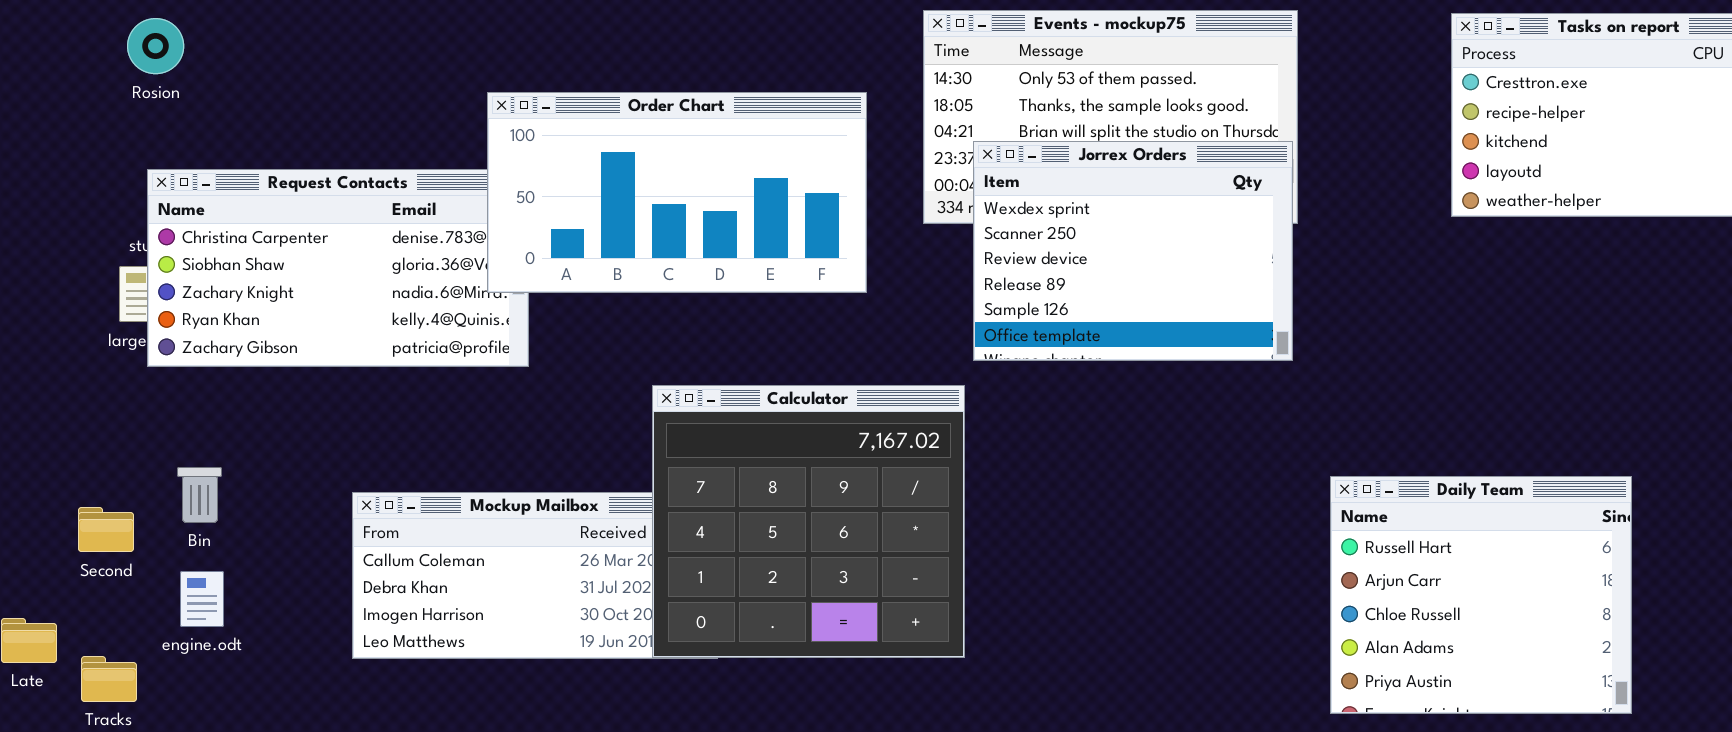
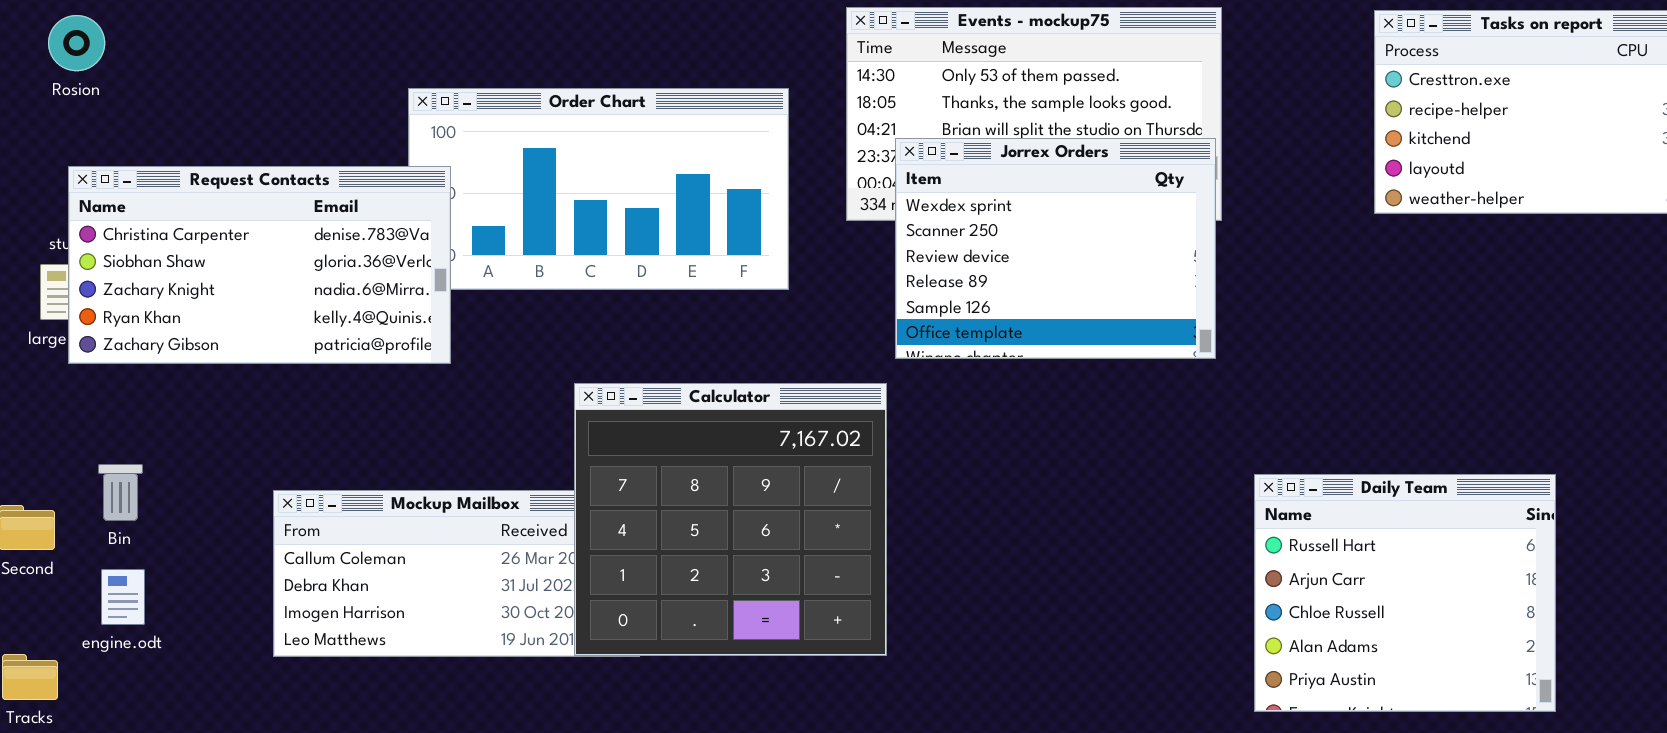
Request Contacts: [147,169,529,367] -> [68,166,451,364], raised

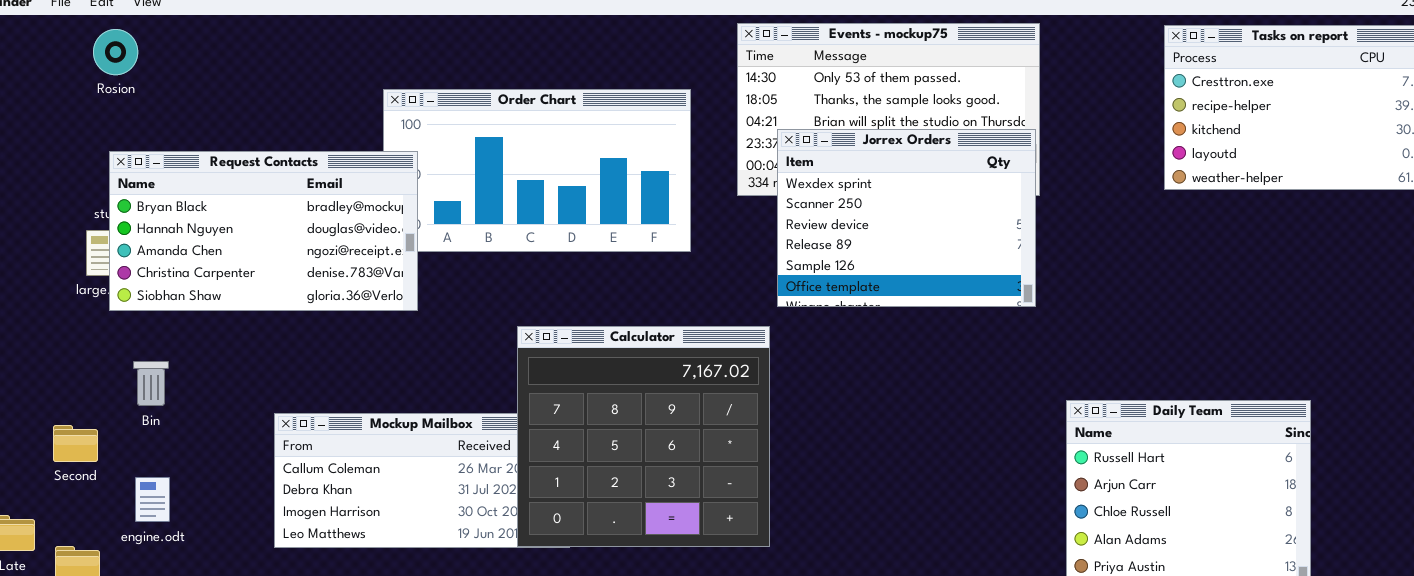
Request Contacts: [68,166,451,364] -> [109,151,418,311], scrolled up 3 rows
Bin: [98,464,143,521] -> [133,361,169,406], moved

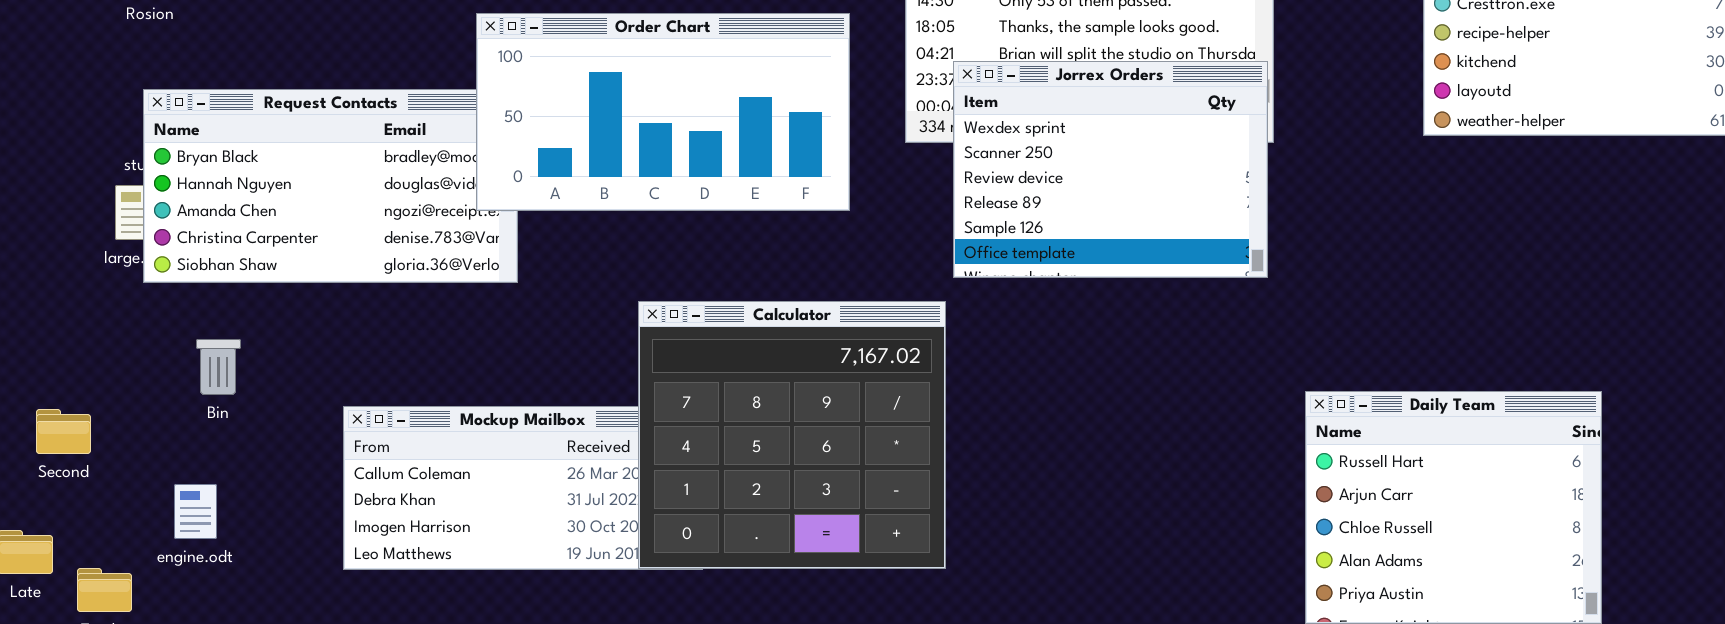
Order Chart: [383,89,691,252] -> [476,13,850,211], raised
Bin: [133,361,169,406] -> [196,339,241,395], moved
Second: [53,425,98,462] -> [36,409,91,454], moved

